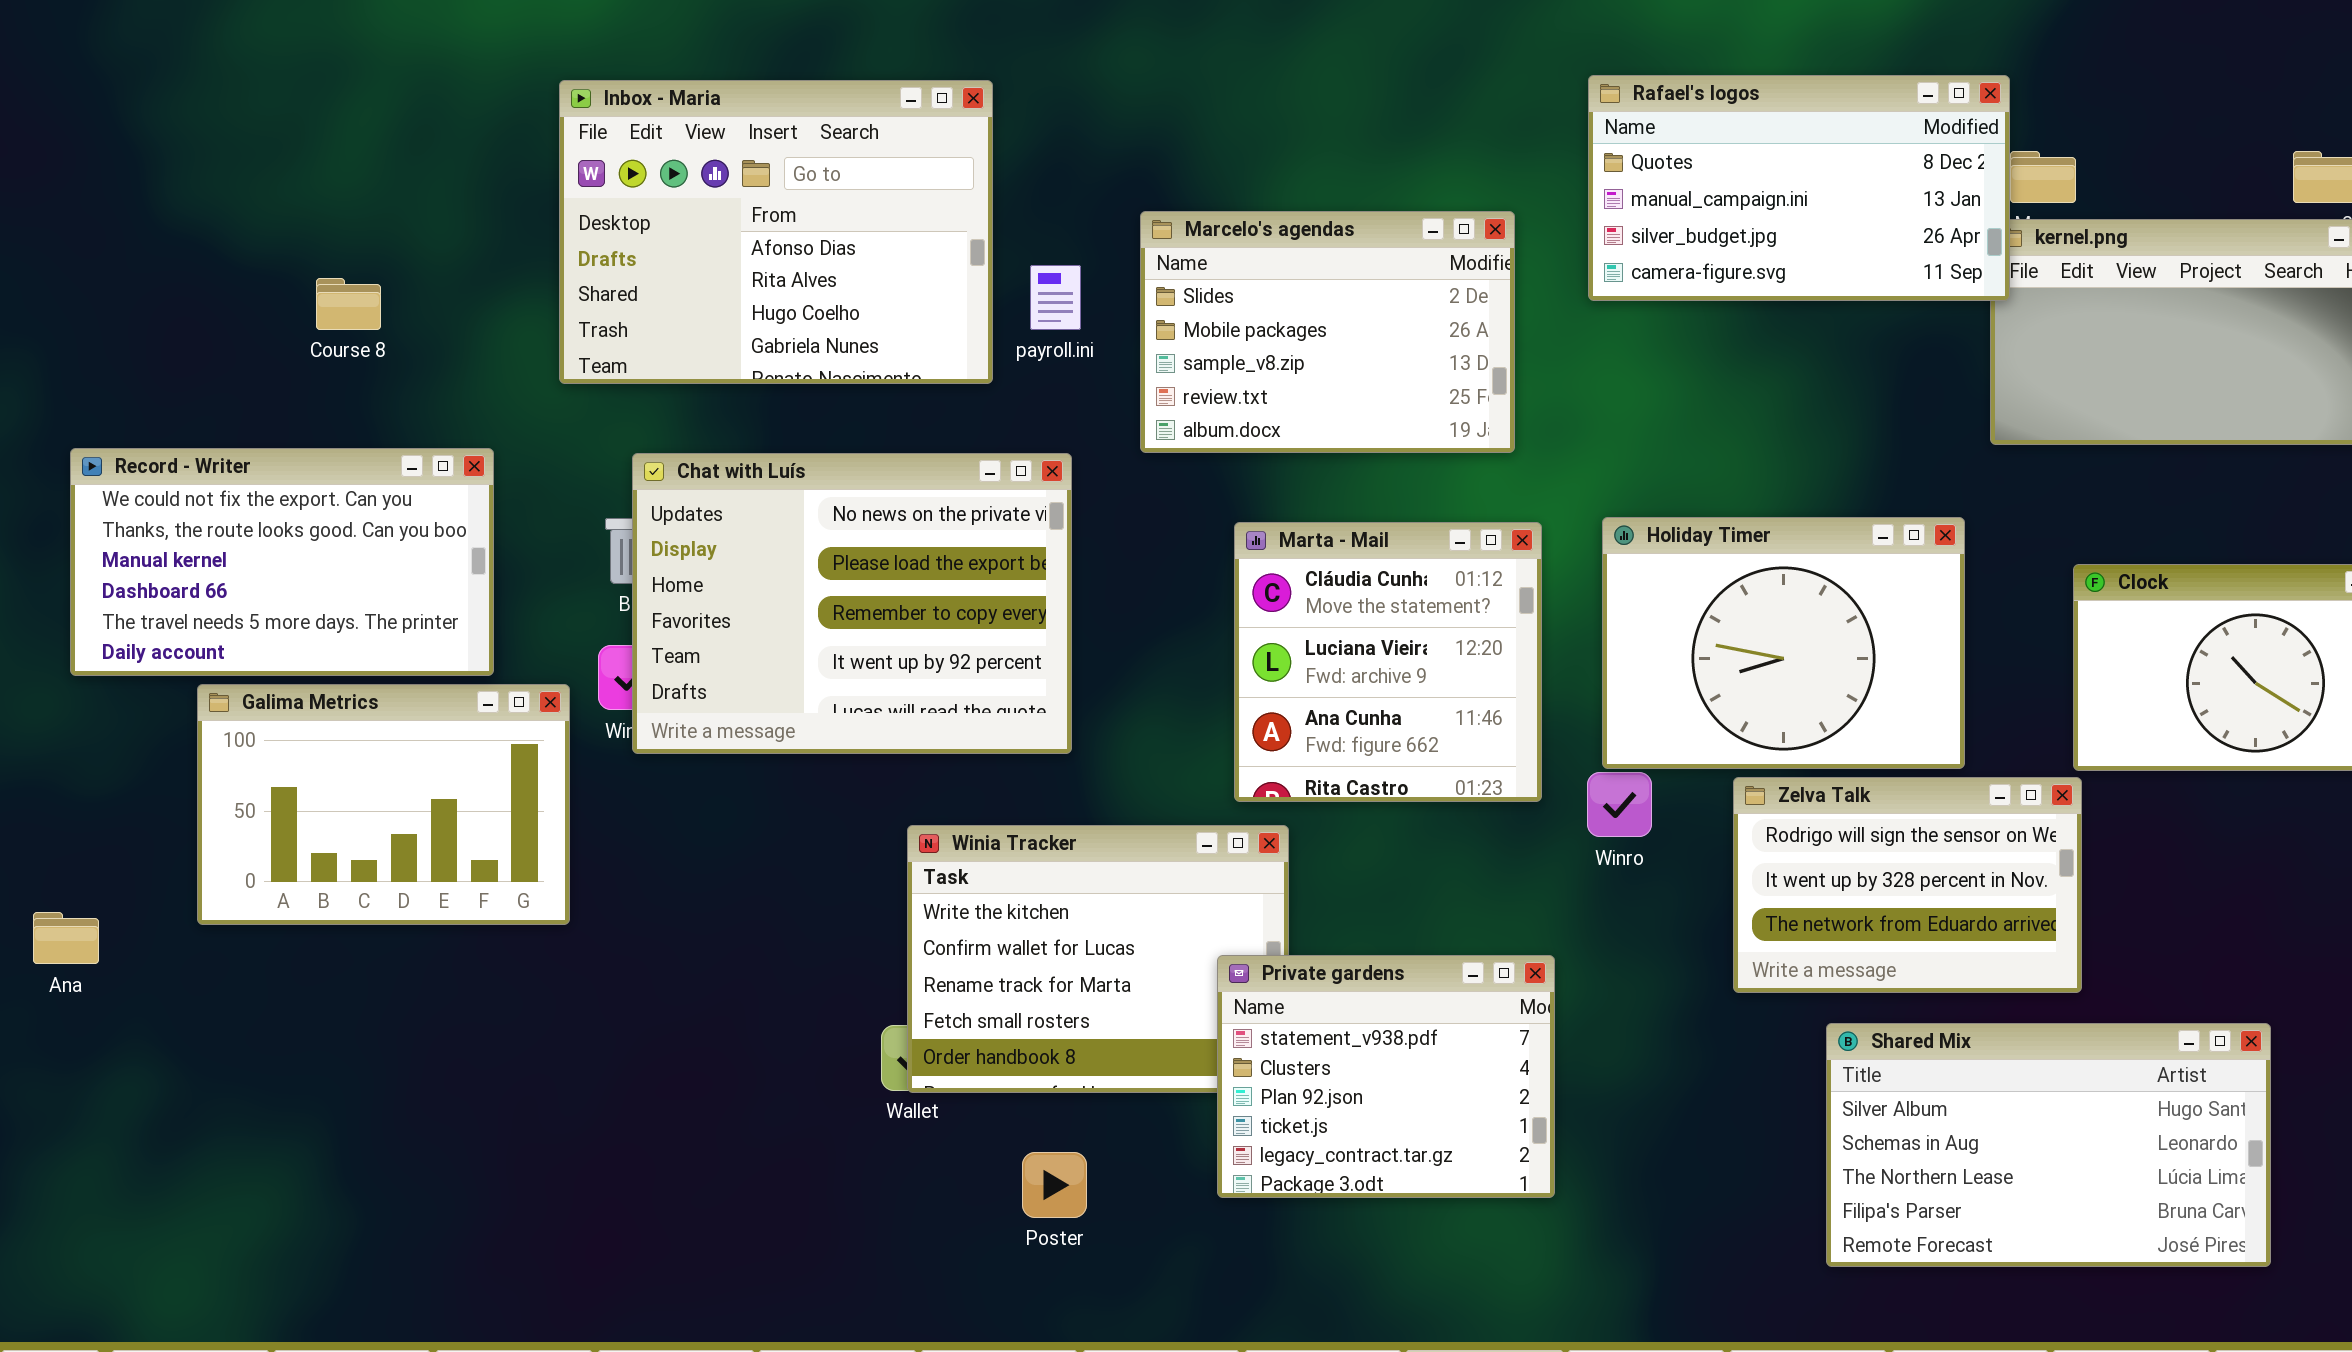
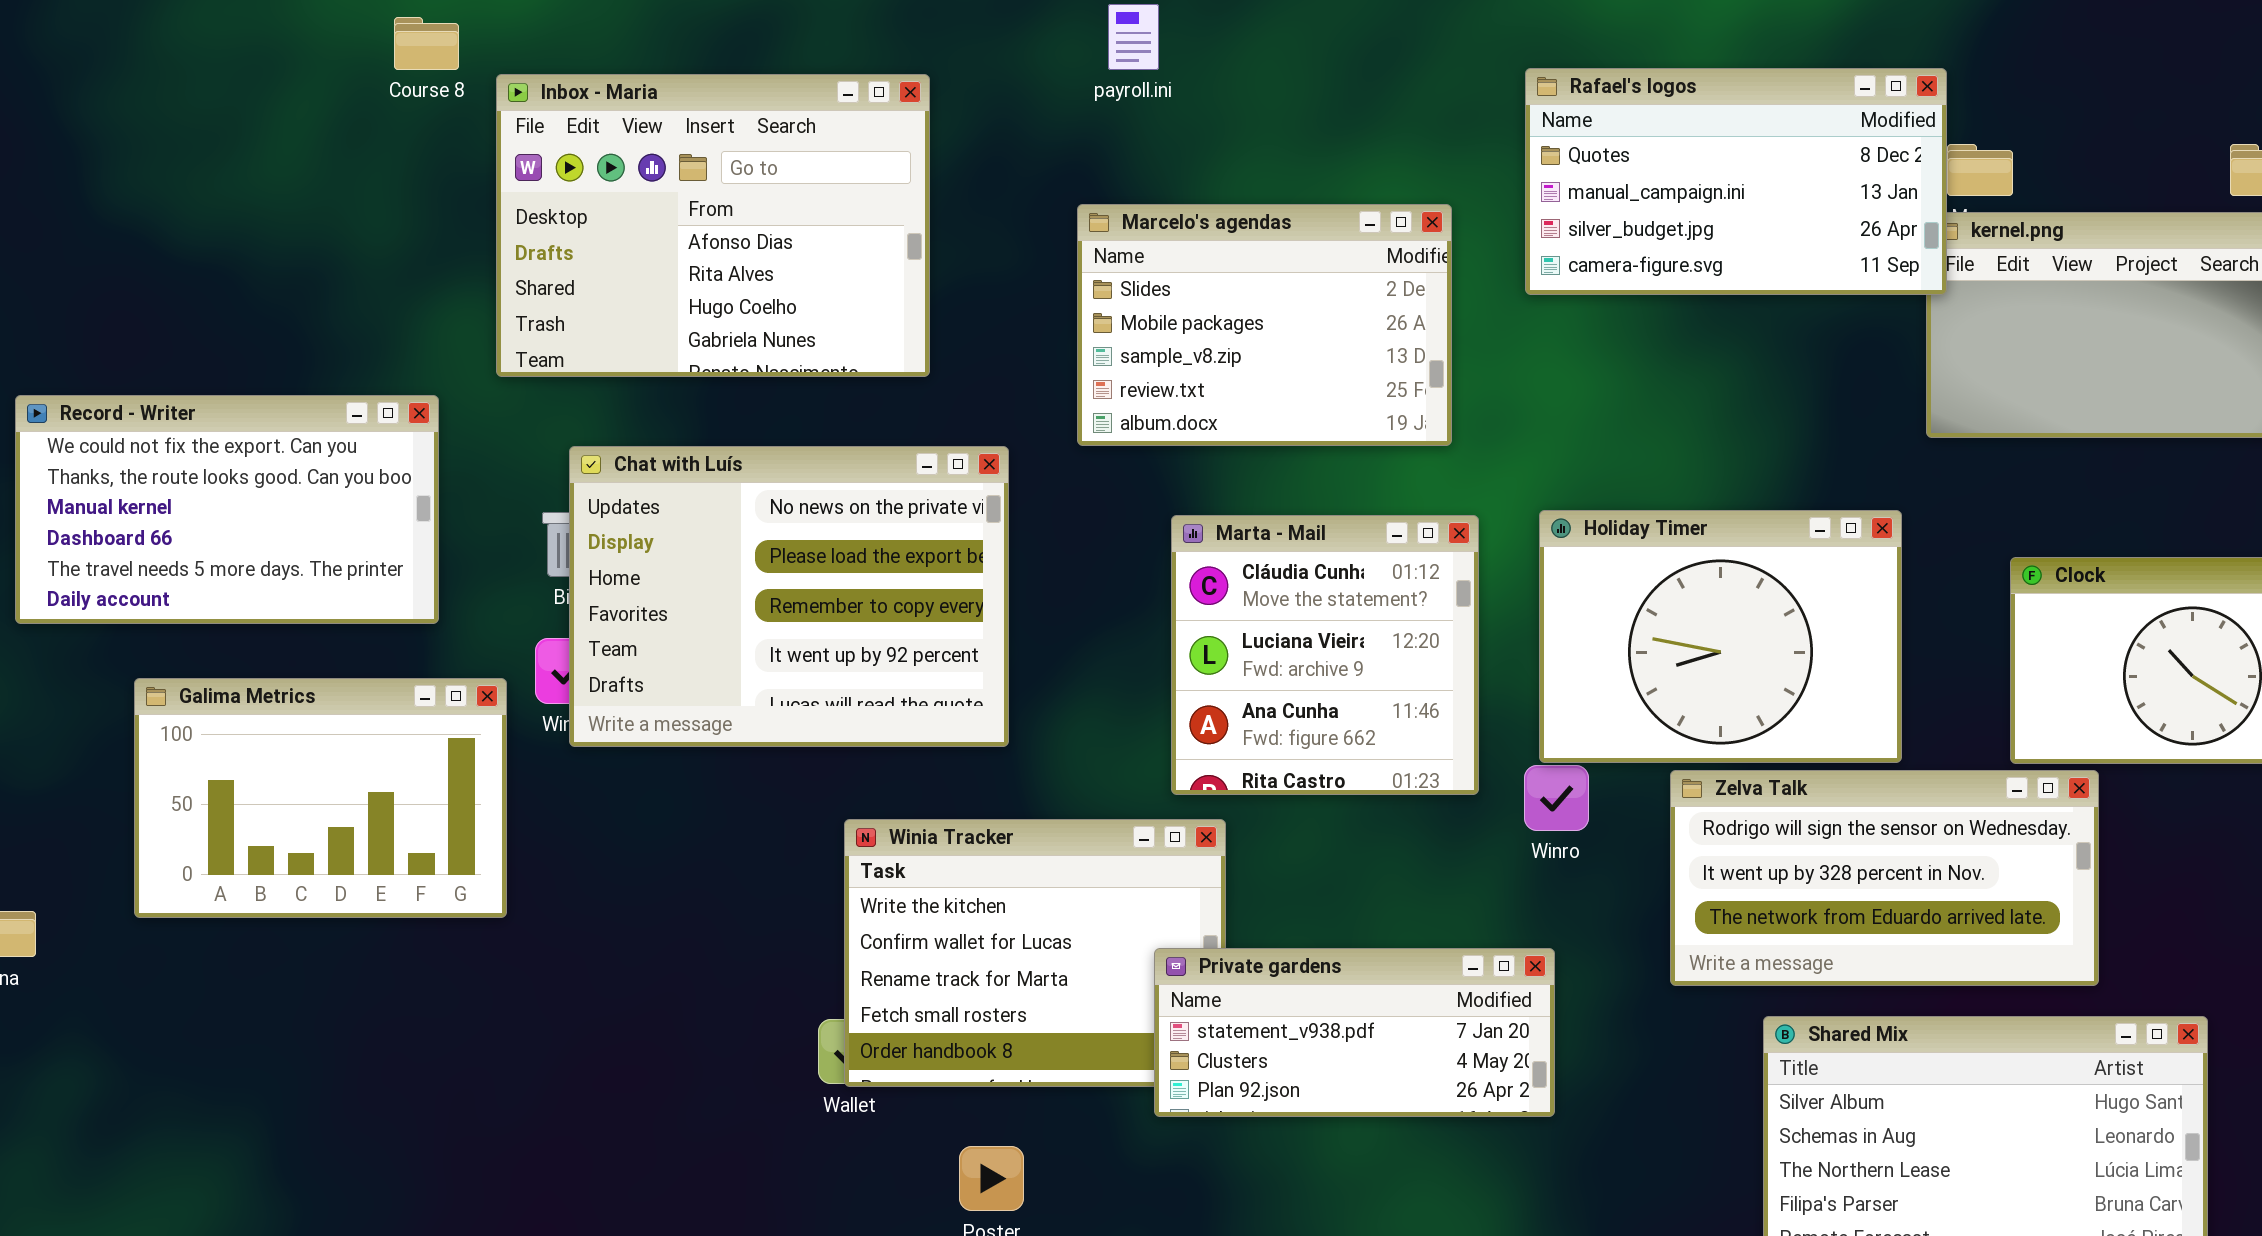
payroll.ini: [1030,265,1081,330] -> [1108,4,1159,70], moved
Course 8: [316,278,381,330] -> [394,17,459,70], moved
Record - Writer: [70,448,494,676] -> [15,395,439,624], moved
Zelva Talk: [1733,777,2082,993] -> [1670,770,2099,986], resized
Private gardens: [1217,955,1555,1198] -> [1154,948,1555,1117], resized

